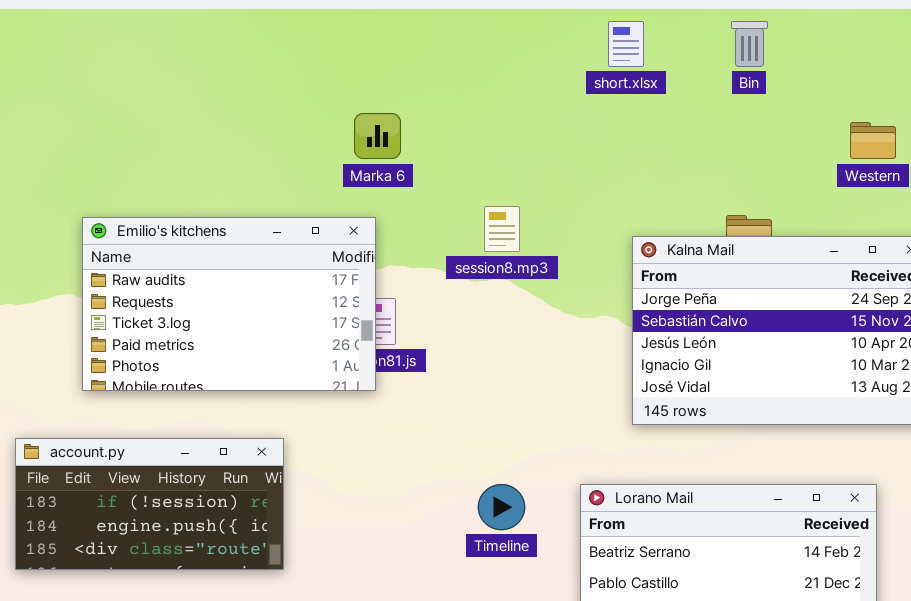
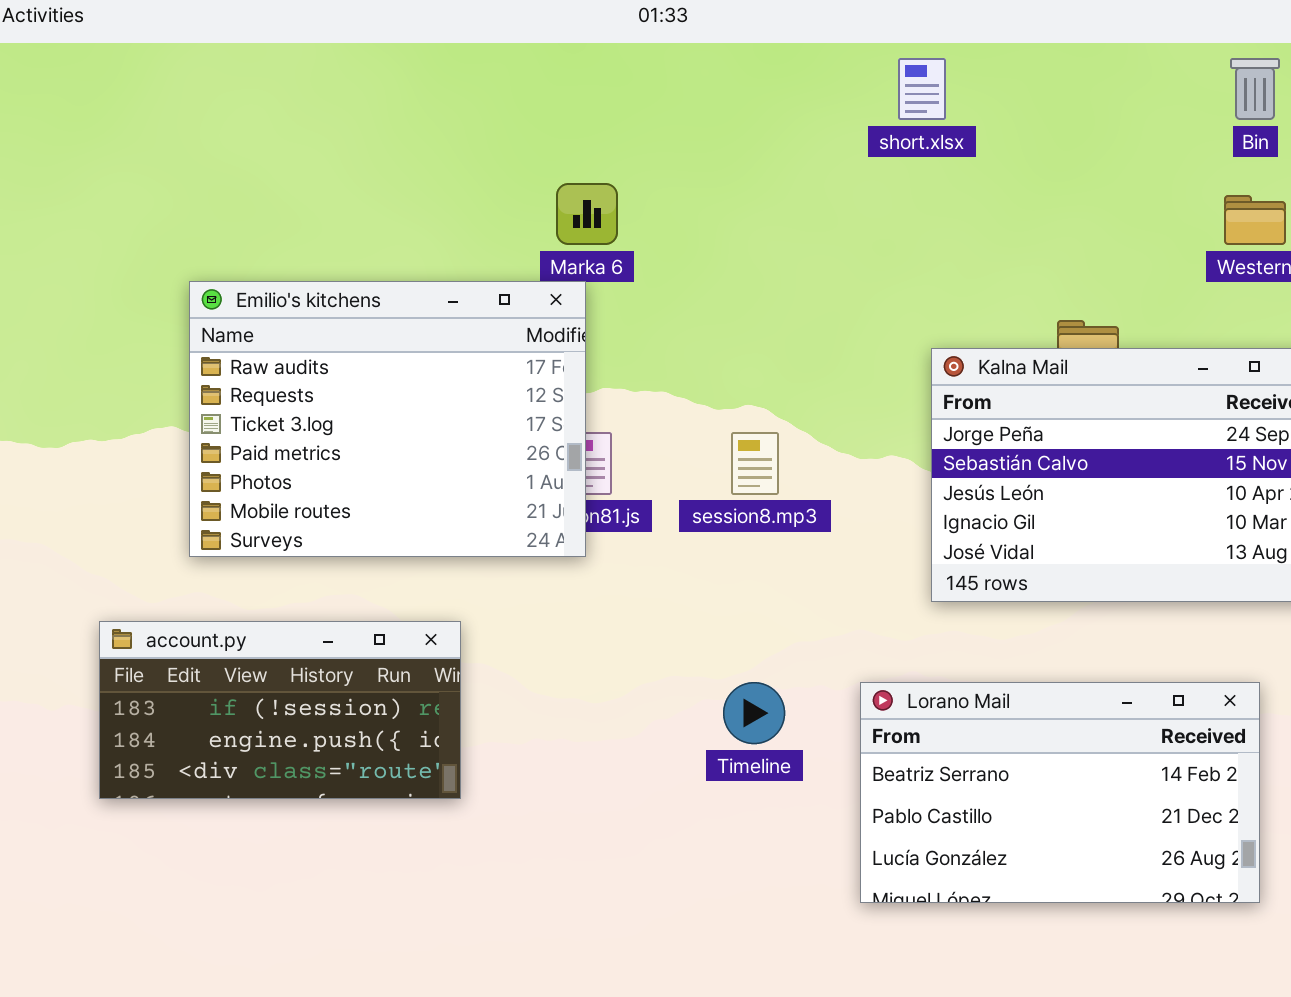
Bin: [731,21,768,67] -> [1230,58,1280,120], moved
session8.mp3: [484,206,520,252] -> [731,432,779,495], moved
Emilio's kitchens: [82,217,376,391] -> [189,281,586,557], resized

